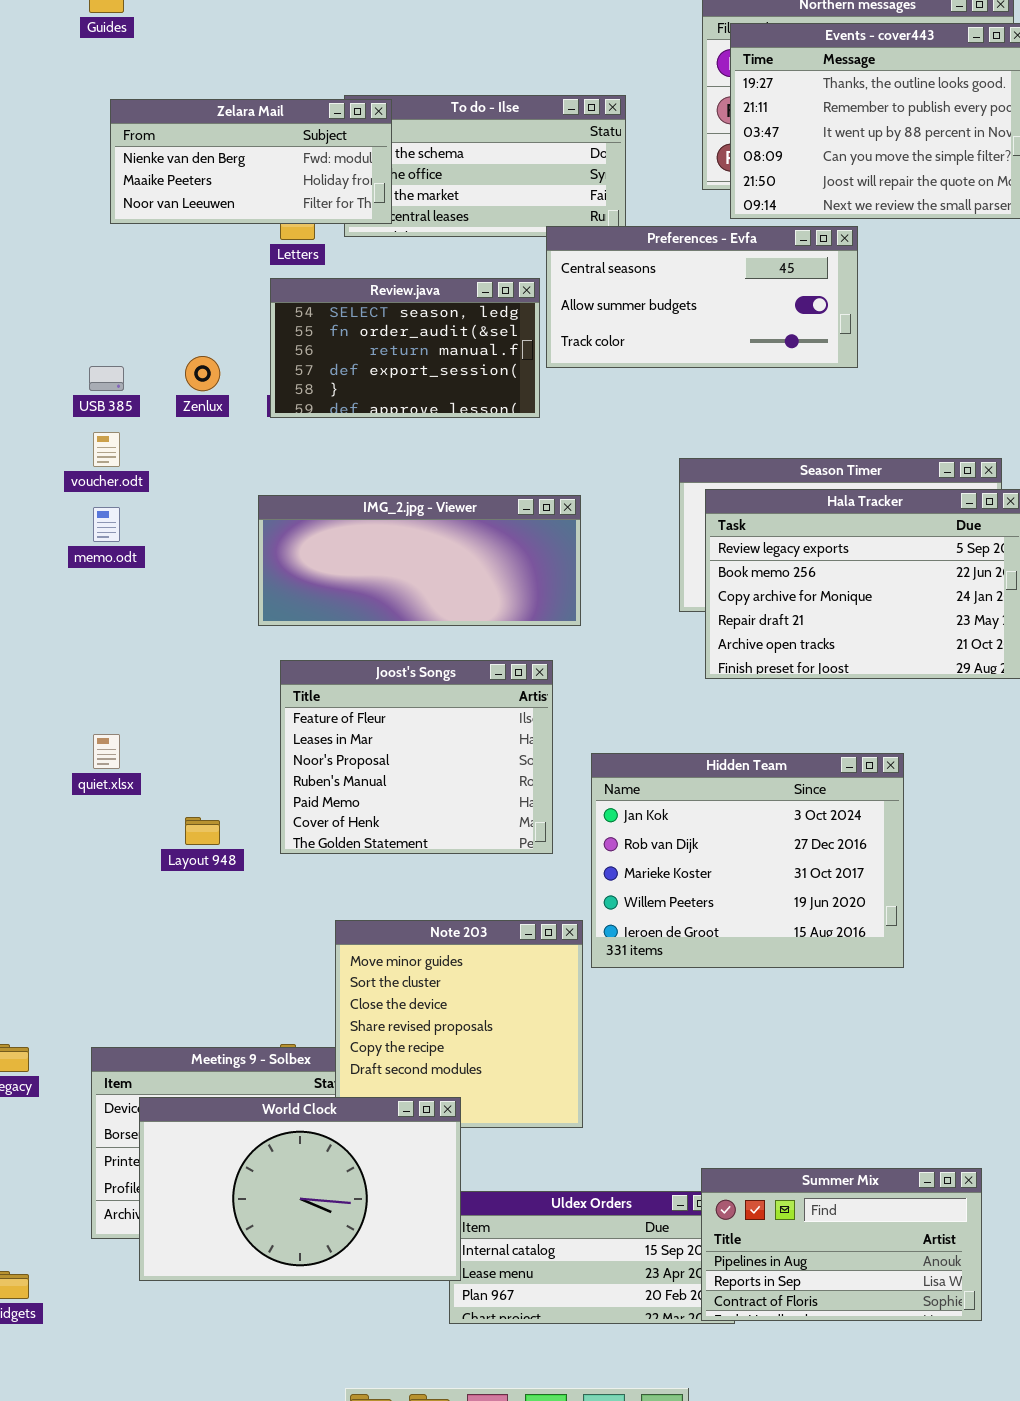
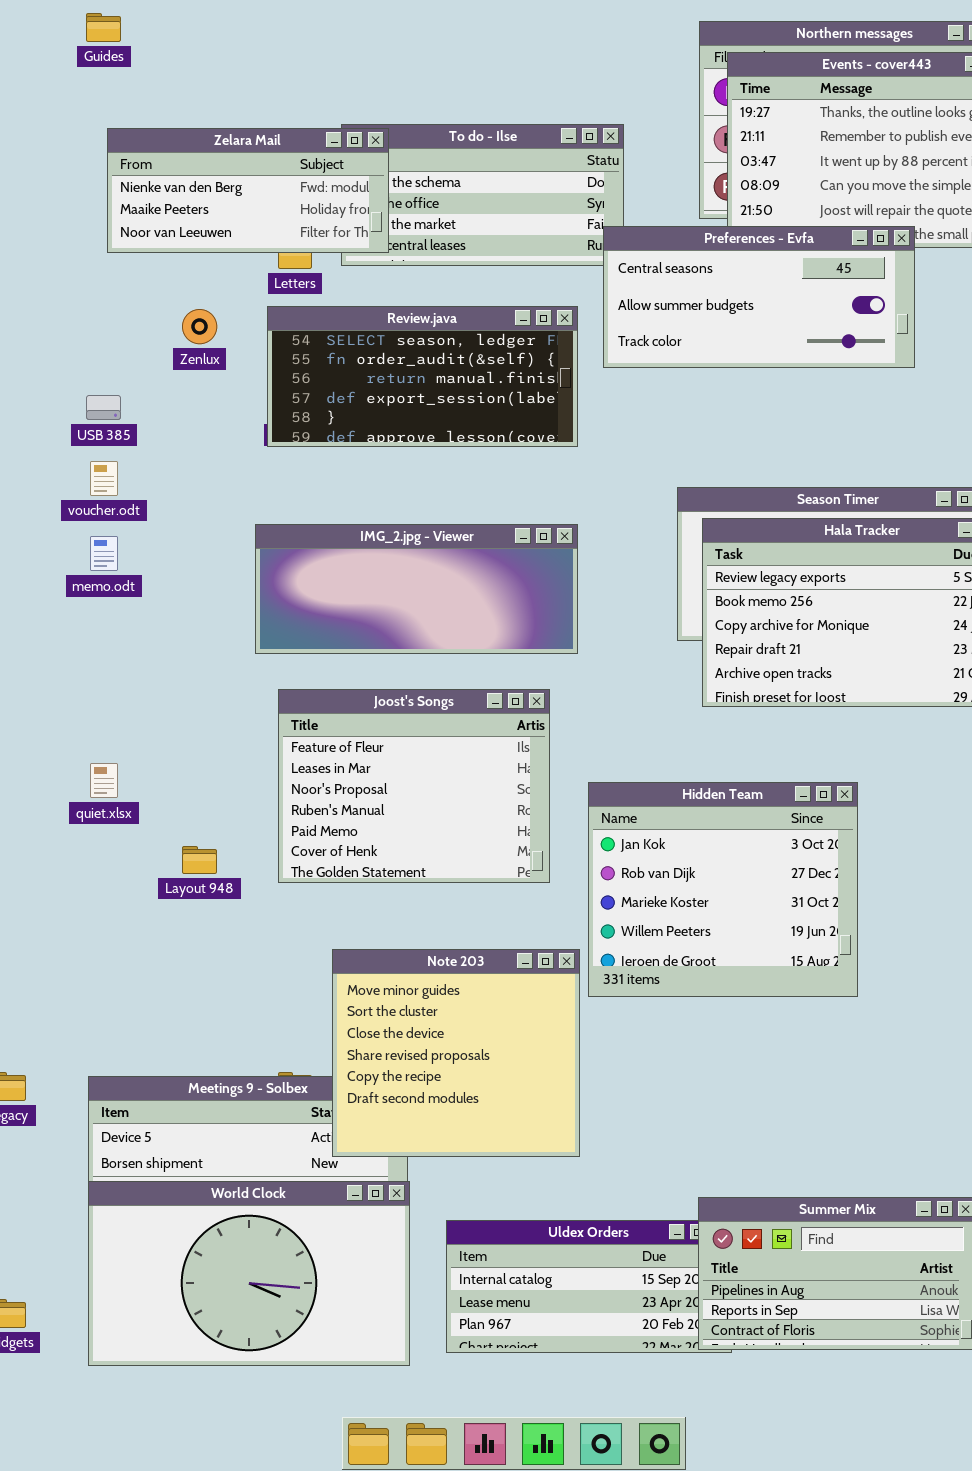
Preferences - Evfa: [546,226,858,368] -> [603,226,915,368], moved
Review.java: [270,278,540,418] -> [267,306,578,447], resized
Zenlux: [185,356,220,391] -> [182,309,217,344], moved
Hidden Team: [591,753,904,968] -> [588,782,858,997], resized
World Clock: [139,1097,461,1281] -> [88,1181,410,1366], moved

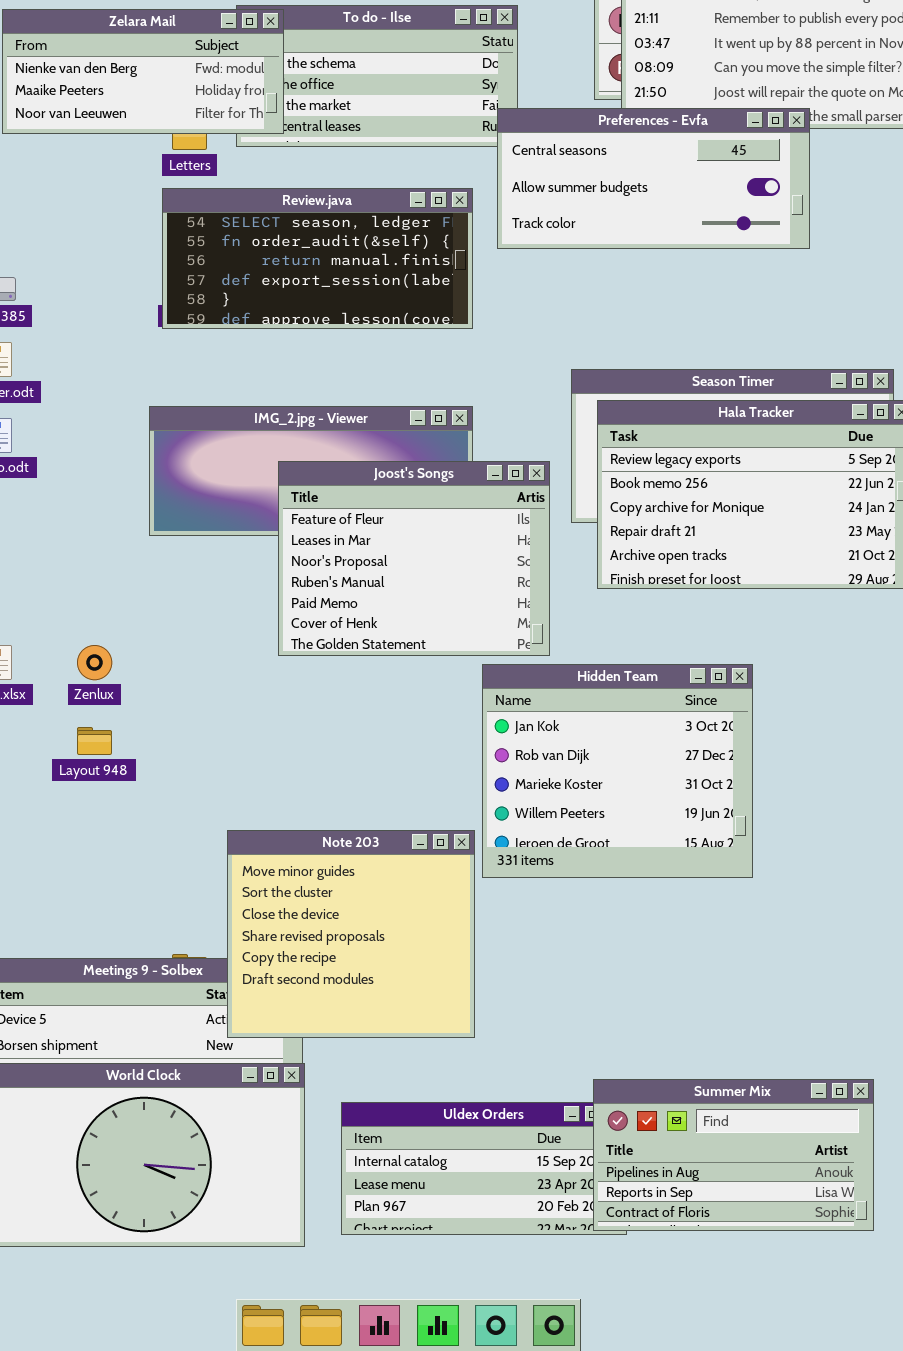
Zenlux: [182,309,217,344] -> [77,645,112,680], moved
Joost's Songs: [278,689,550,883] -> [278,461,550,656], moved

